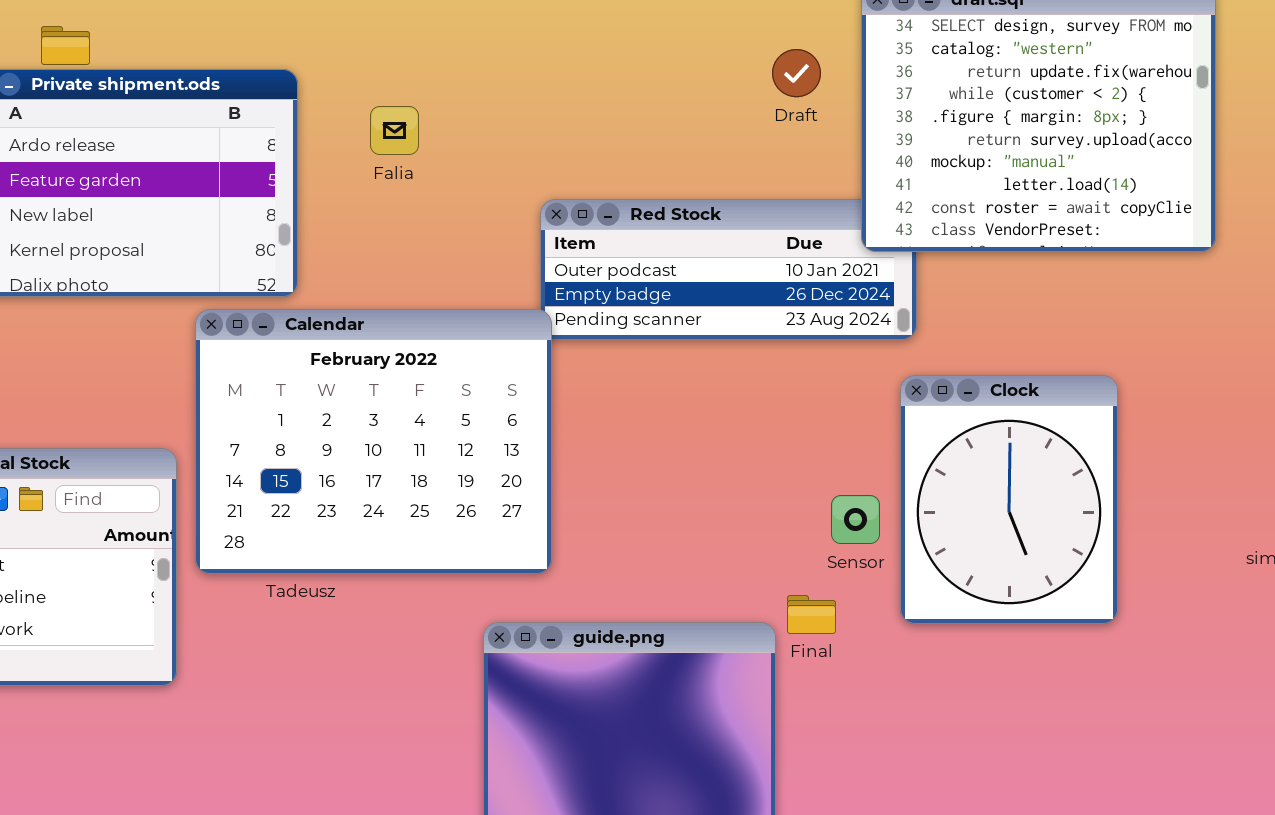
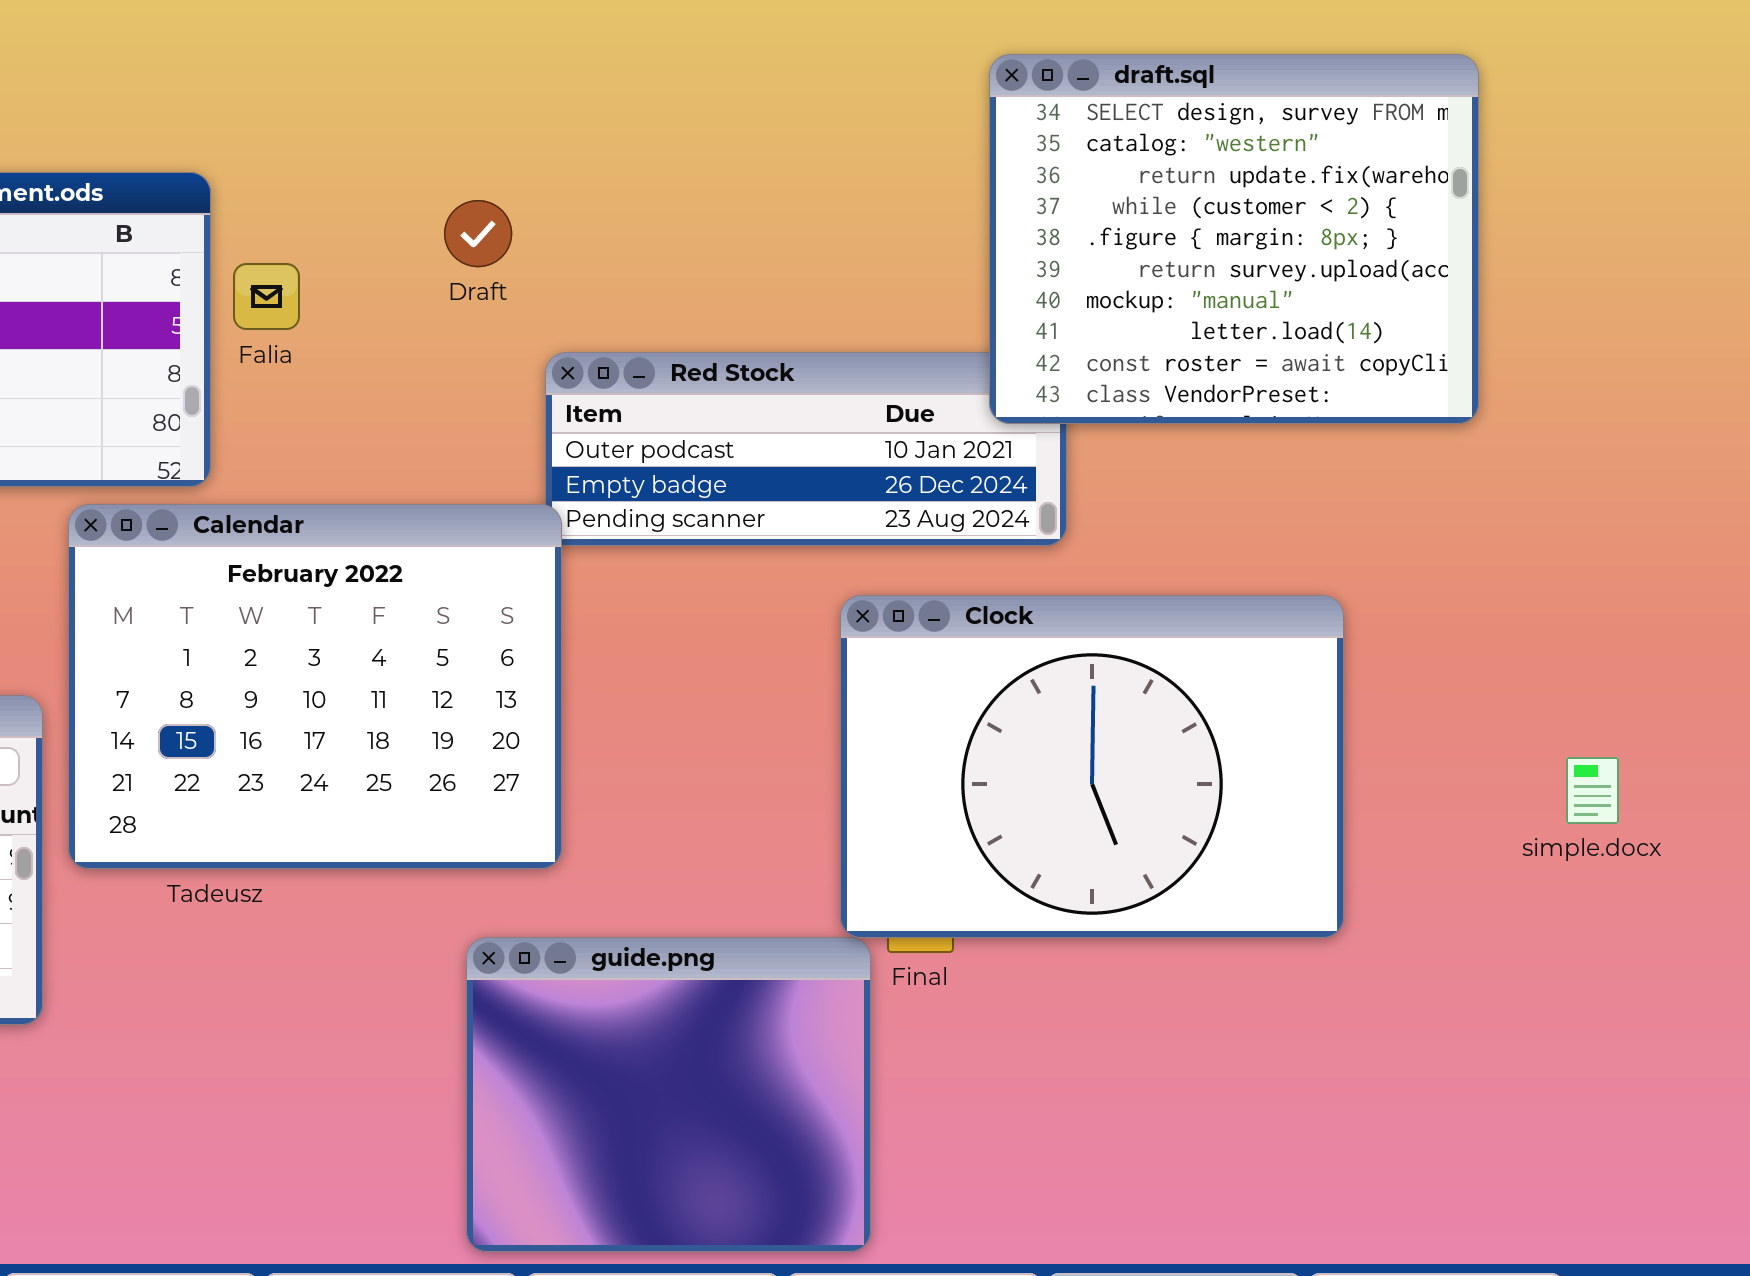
Draft: [772,49,821,97] -> [444,200,512,267], moved
Falia: [370,106,419,155] -> [233,263,300,330], moved
Clock: [900,375,1118,624] -> [840,595,1344,938], resized

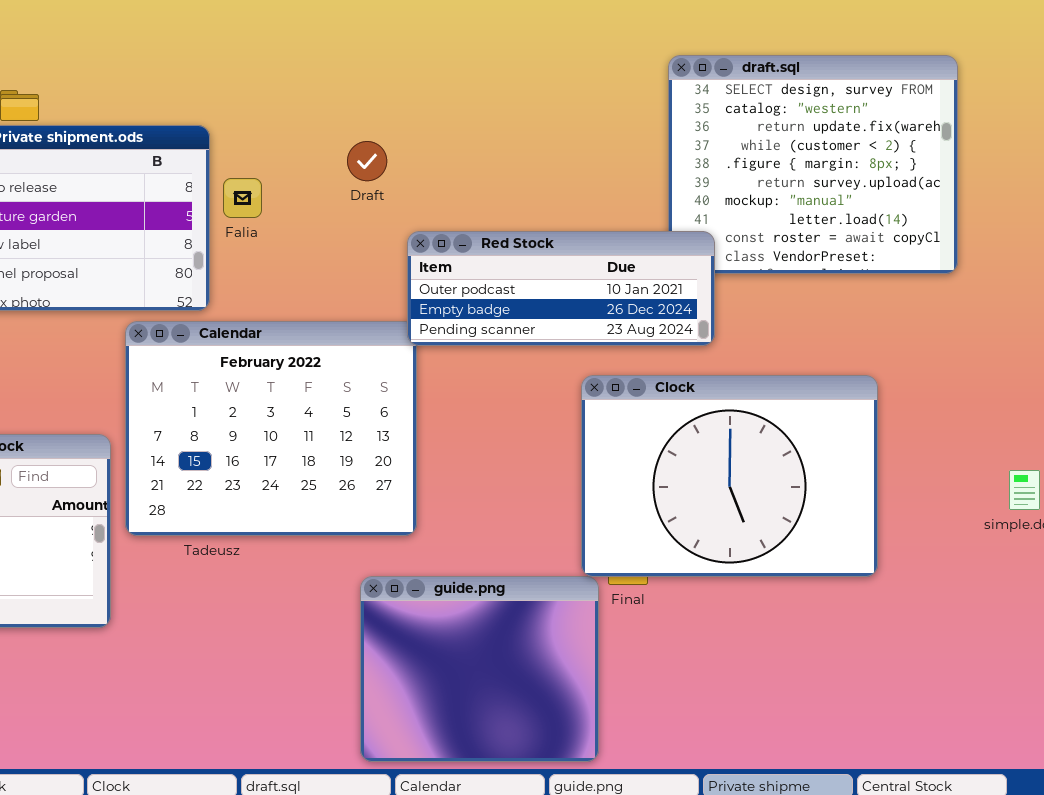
Red Stock: [545,352,1067,546] -> [407,231,715,346], raised

